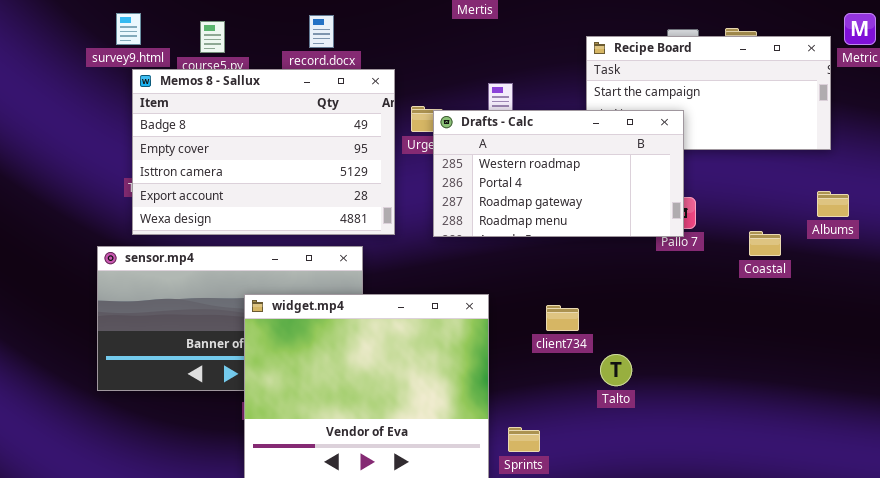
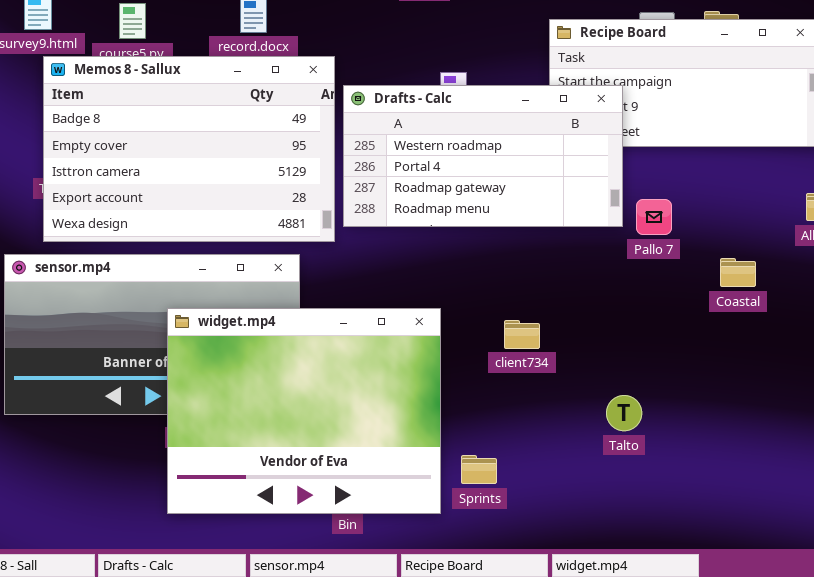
Drafts - Calc: [433,110,684,237] -> [343,85,623,227], moved
Coastal: [749,231,781,256] -> [720,258,756,287], moved
Talto: [600,354,632,386] -> [606,395,642,431], moved

